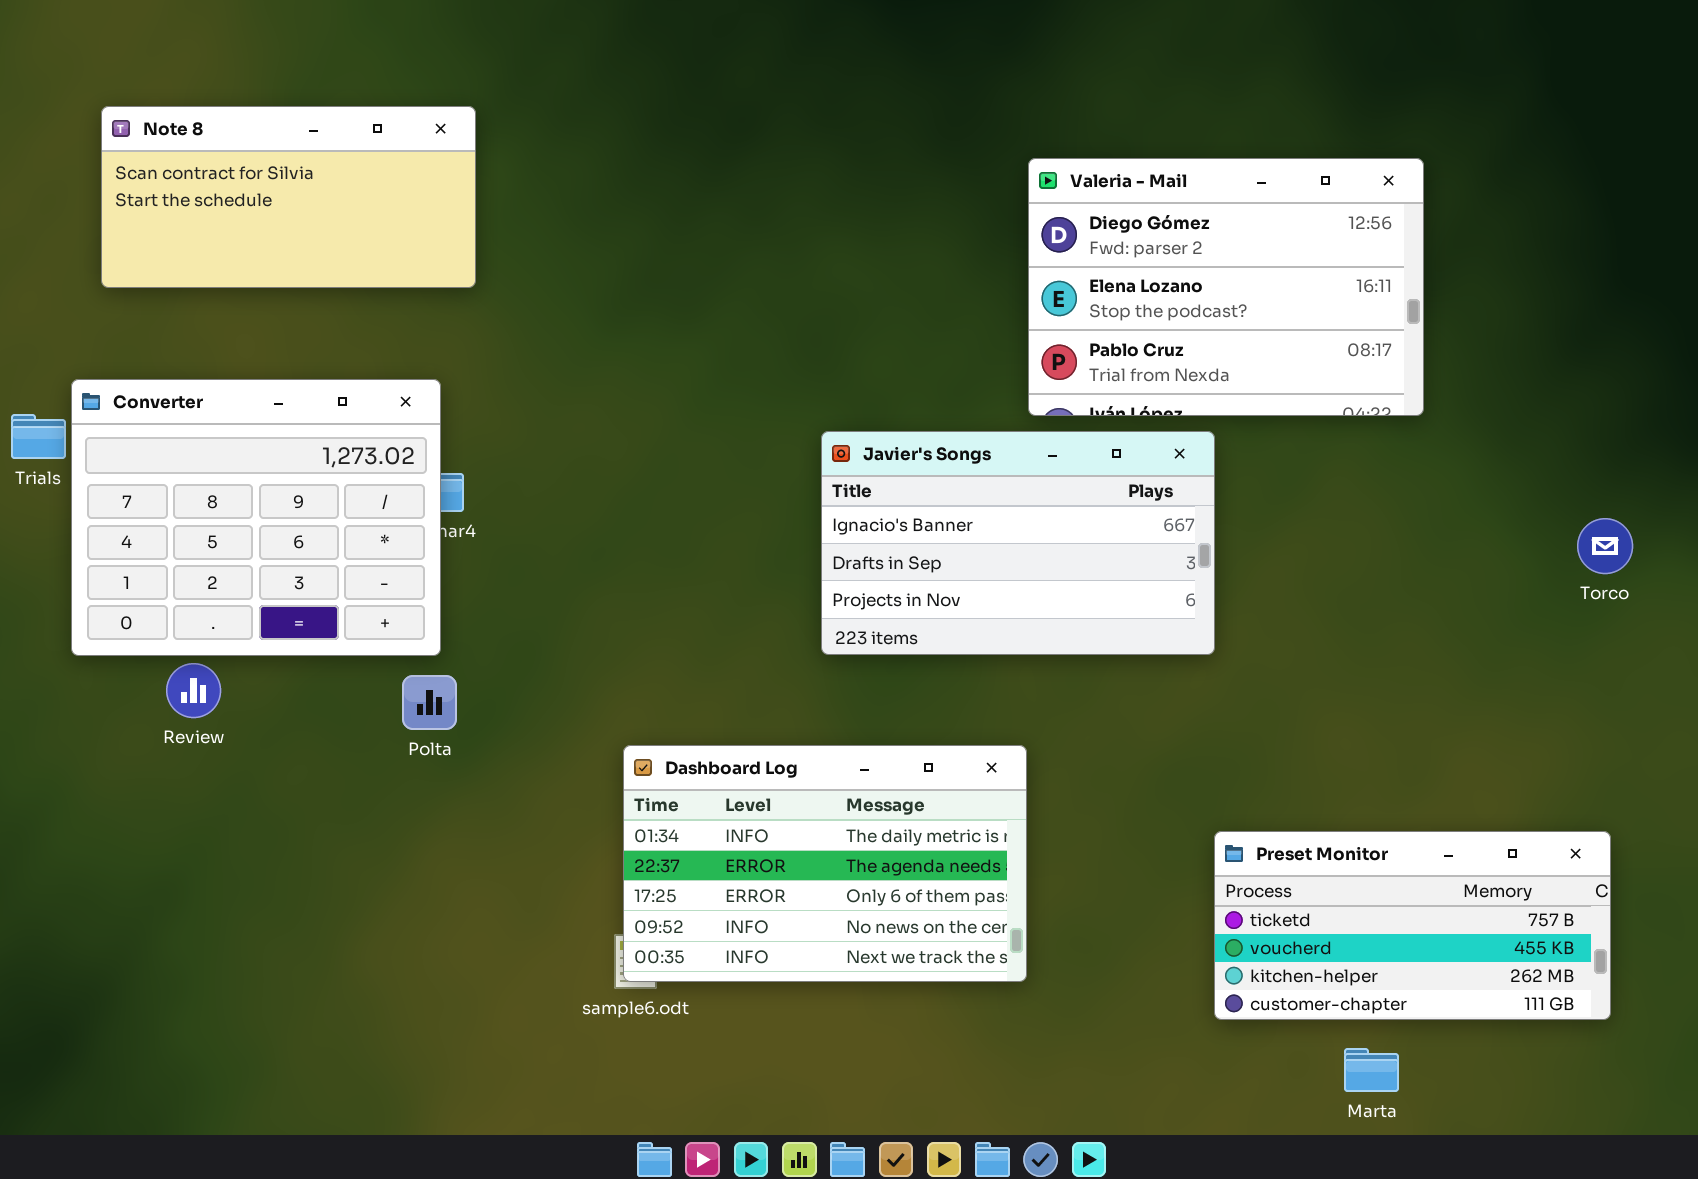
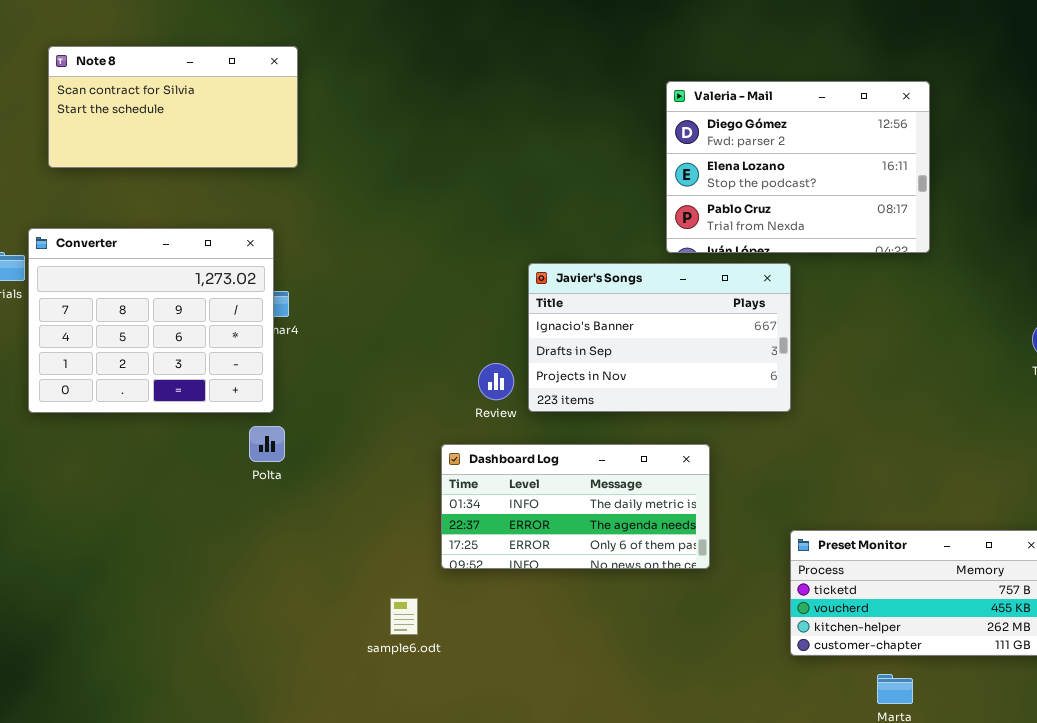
Review: [166,663,221,718] -> [478,363,514,400], moved
Dashboard Log: [623,745,1027,982] -> [441,444,710,569], moved, resized

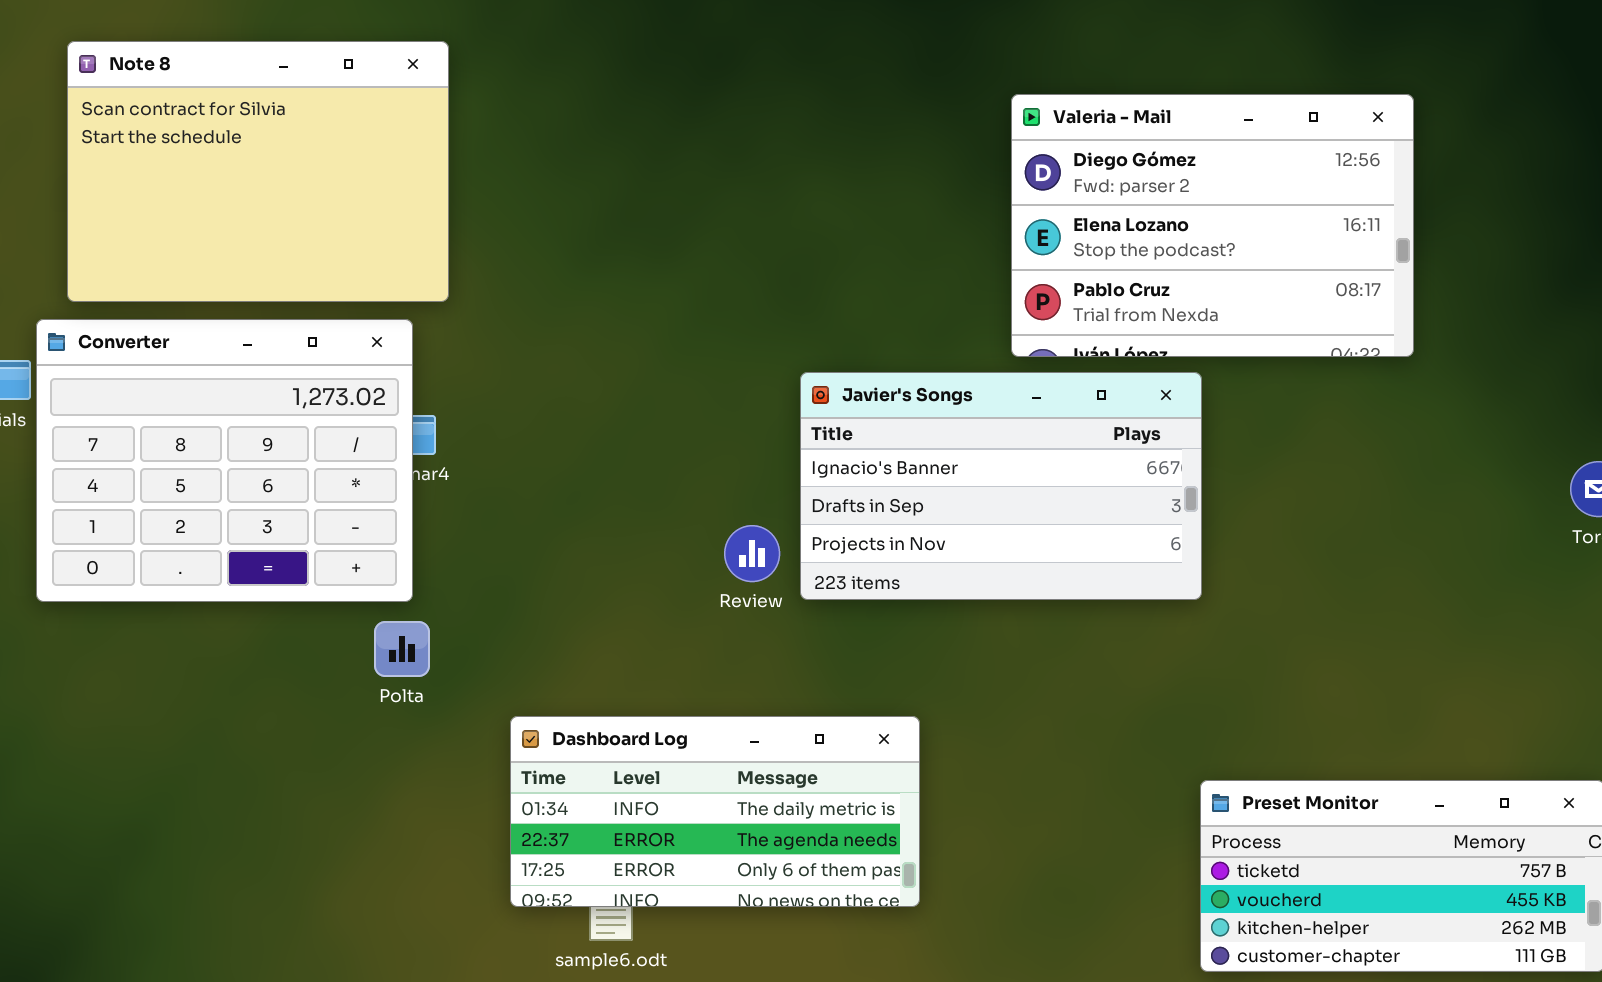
Note 8: [48,46,298,168] -> [67,41,449,302], resized
Dashboard Log: [441,444,710,569] -> [510,716,920,907], moved

